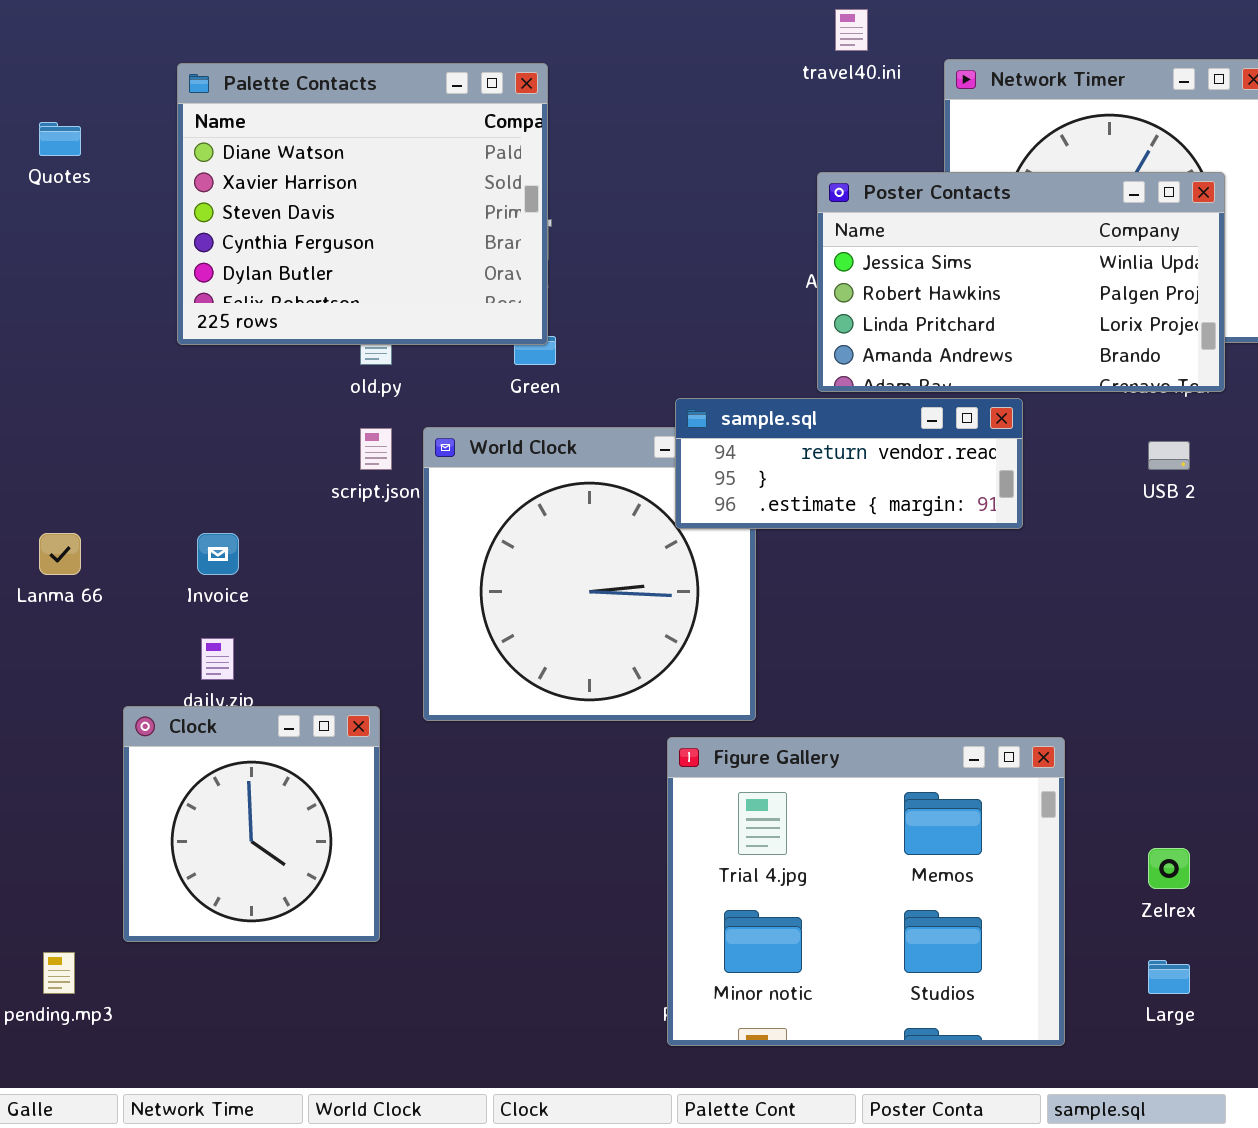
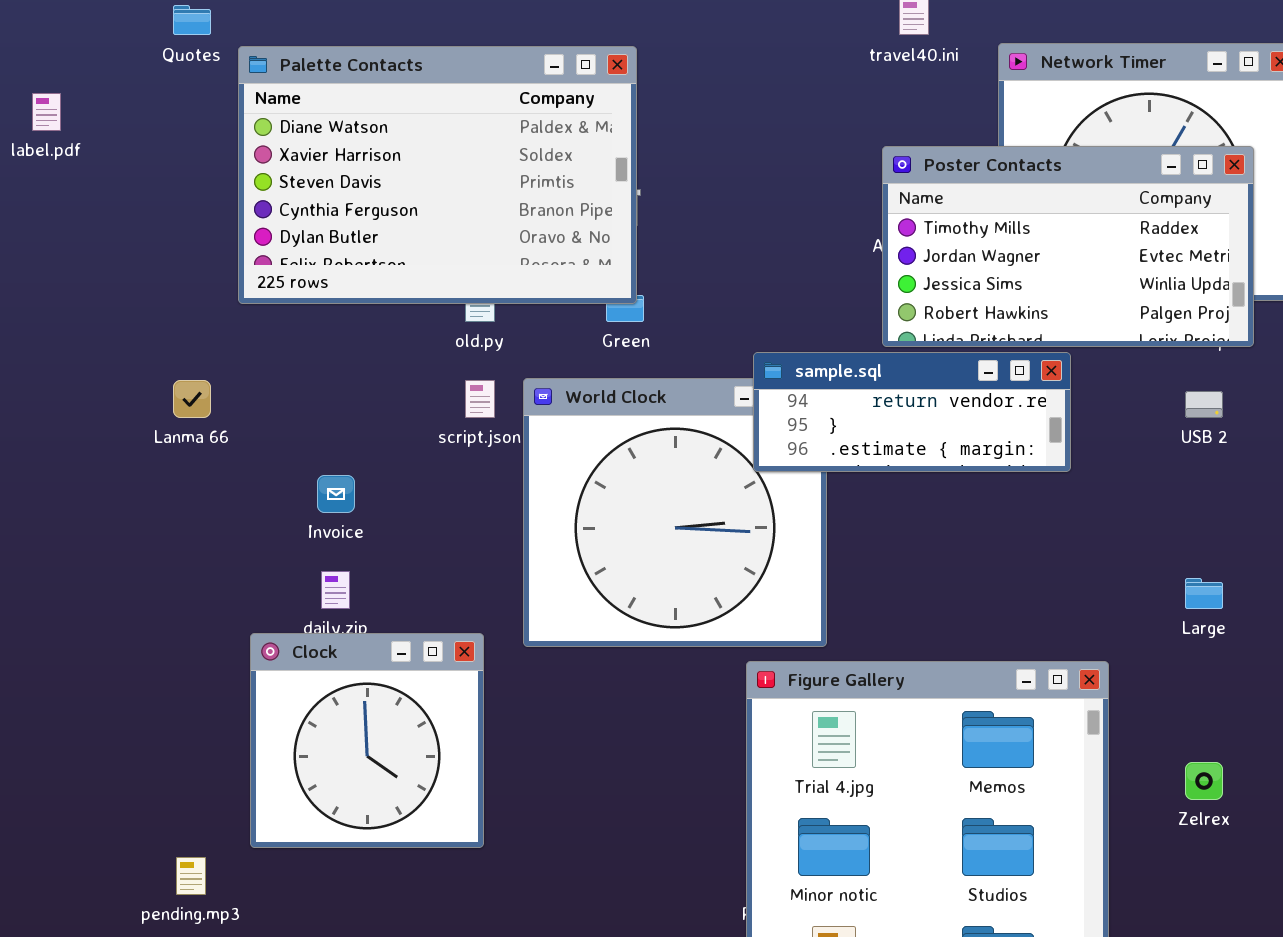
Palette Contacts: [177,63,548,345] -> [238,46,637,304], resized
Quotes: [39,122,81,156] -> [173,5,211,35], moved
Poster Contacts: [817,172,1225,392] -> [882,146,1254,347], scrolled up 2 rows
Lanma 66: [39,533,81,575] -> [173,380,211,418], moved
Large: [1148,960,1190,994] -> [1185,578,1223,609], moved

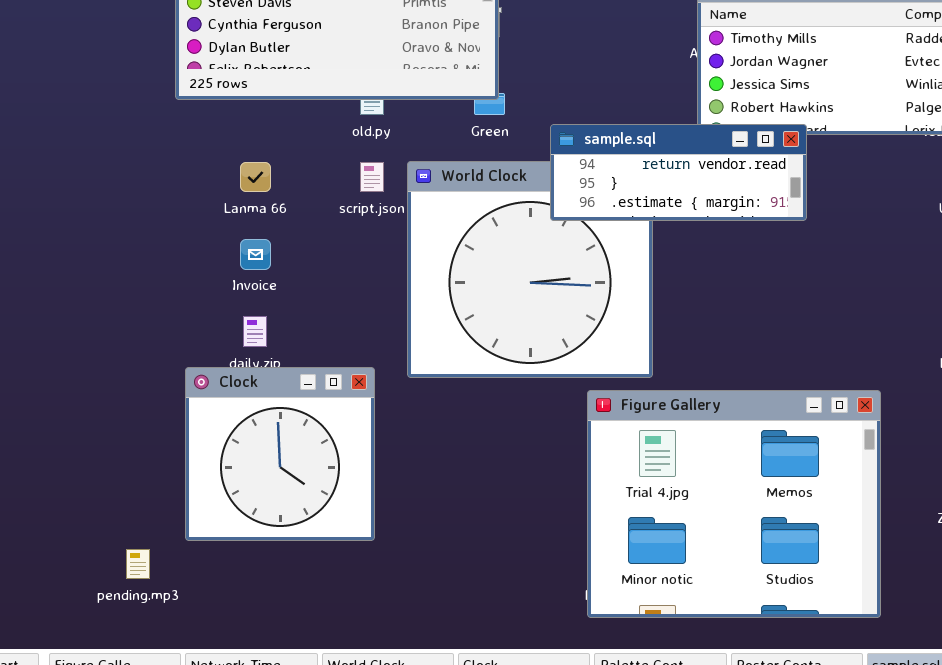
sample.sql: [753,352,1071,472] -> [550,124,807,221], moved
Lanma 66: [173,380,211,418] -> [240,162,271,192], moved

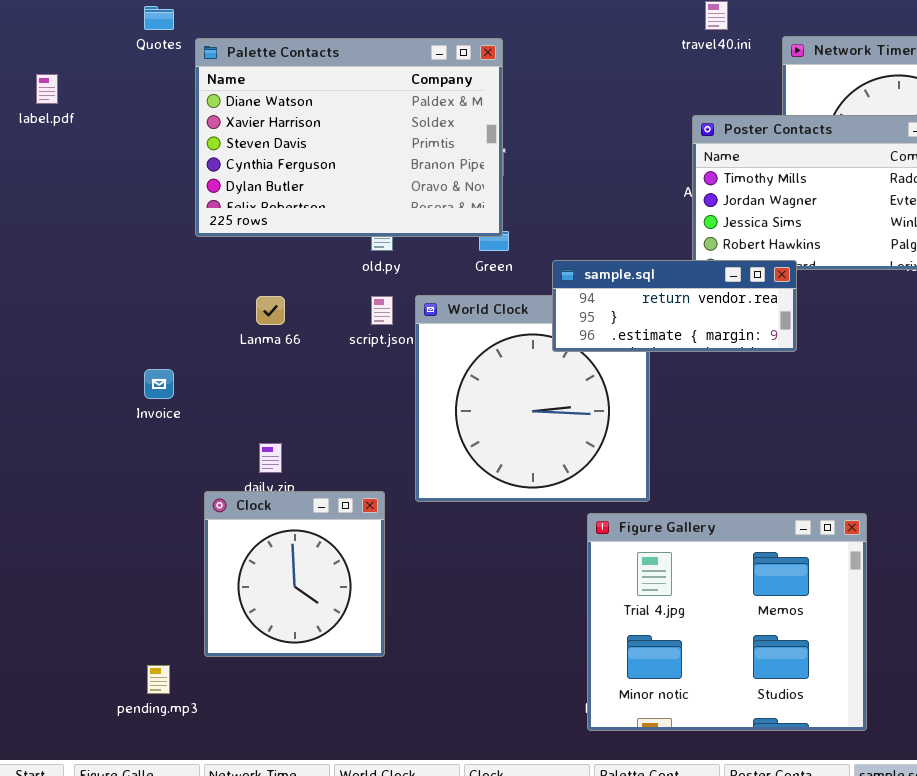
Invoice: [240,239,271,270] -> [144,369,174,399], moved

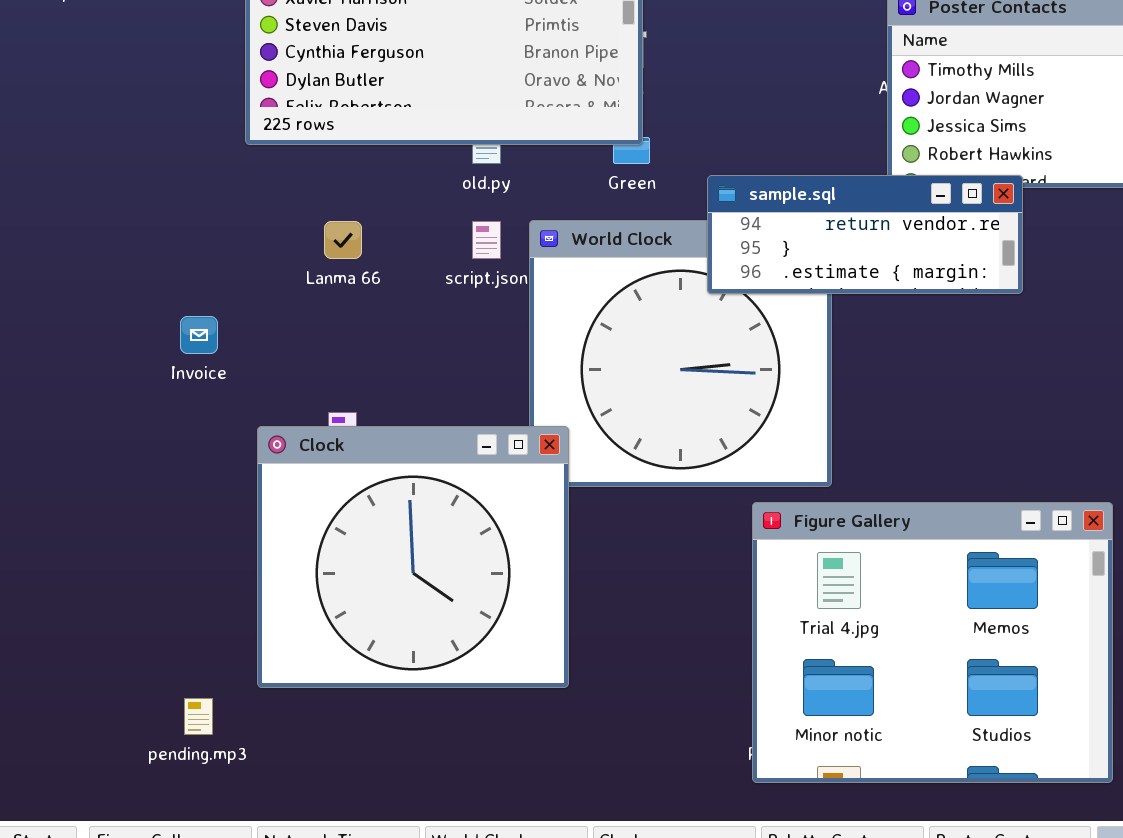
Clock: [204,491,385,657] -> [257,426,569,688], resized

